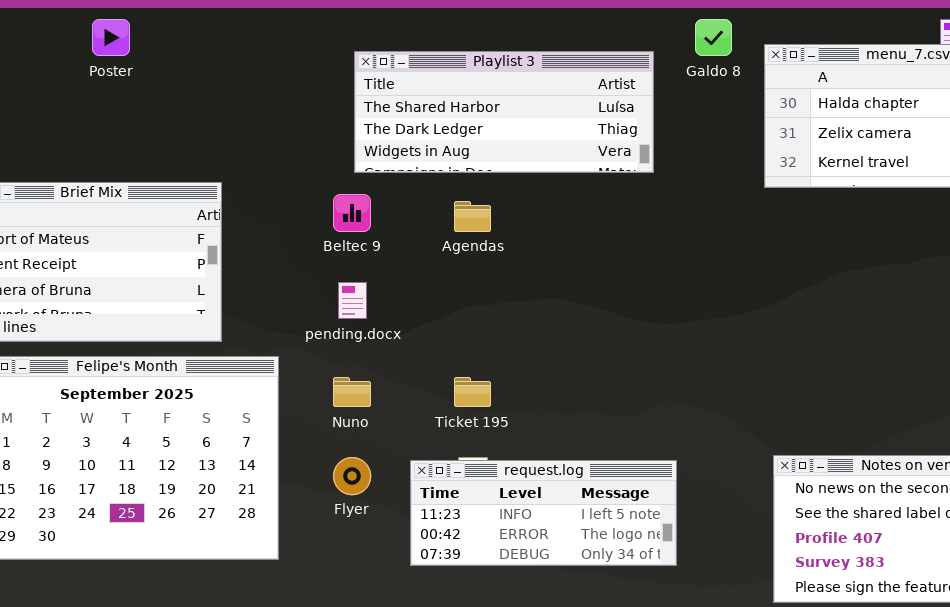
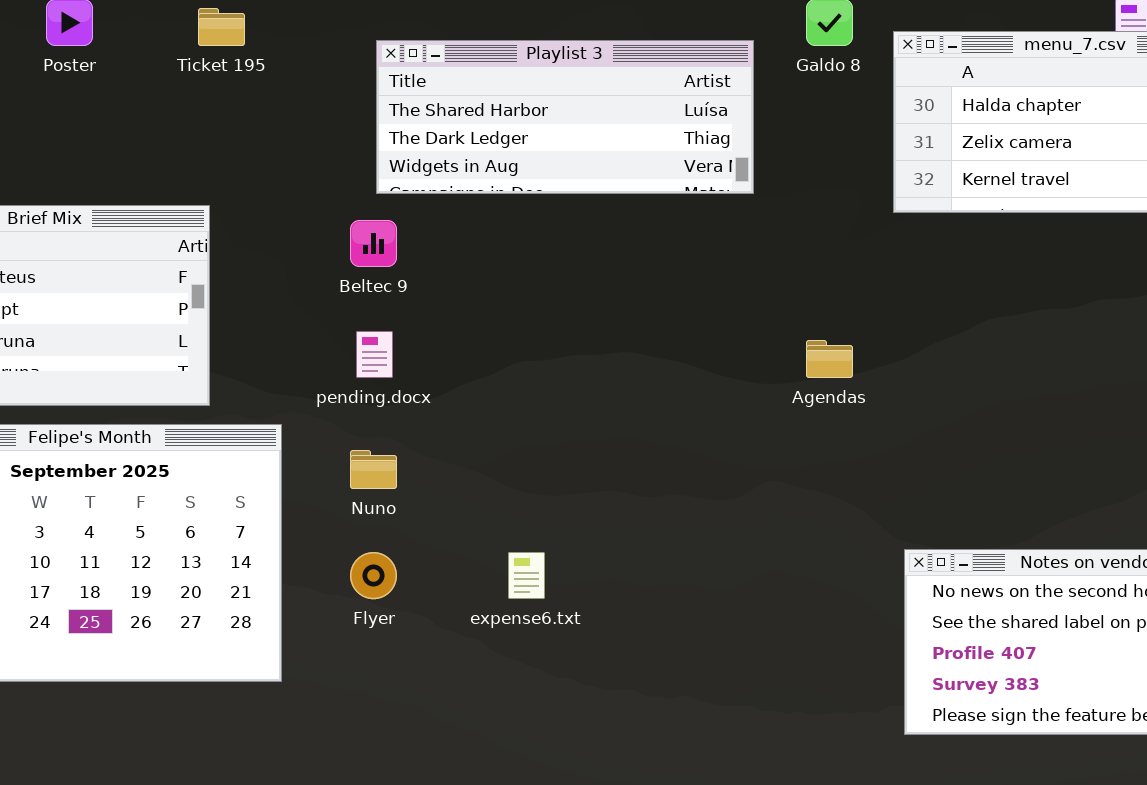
Agendas: [454,201,491,232] -> [806,340,853,378], moved
Ticket 195: [454,377,491,407] -> [198,8,245,46], moved
request.log: [410,460,677,566] -> none, closed

